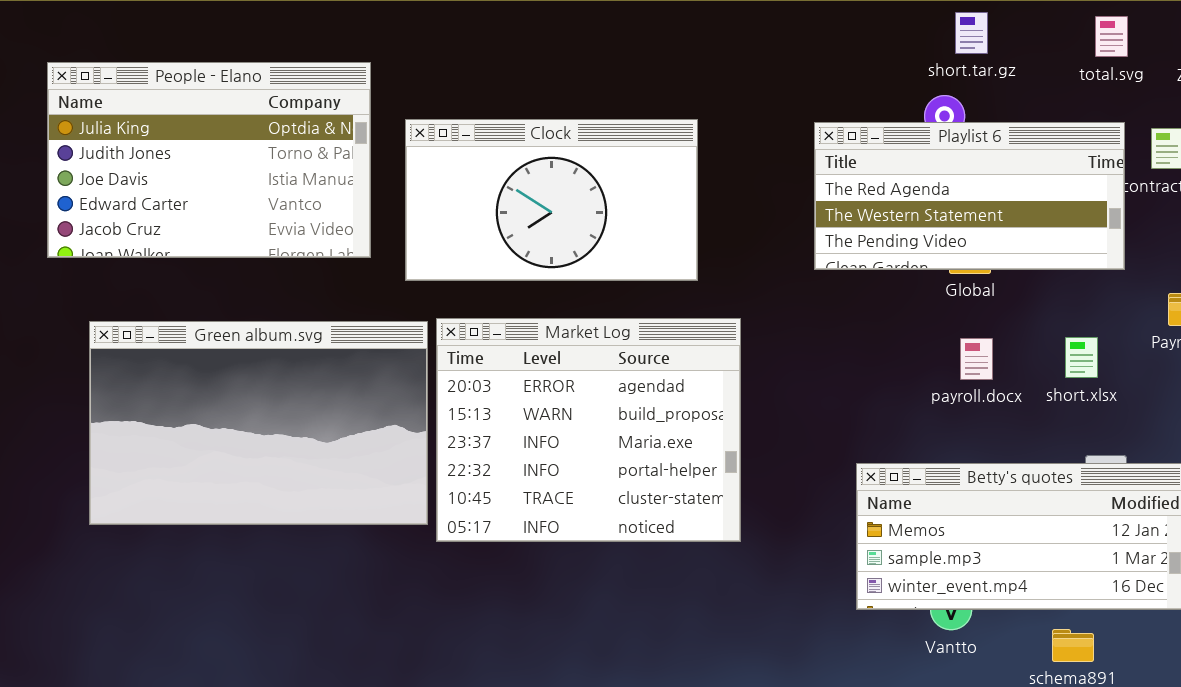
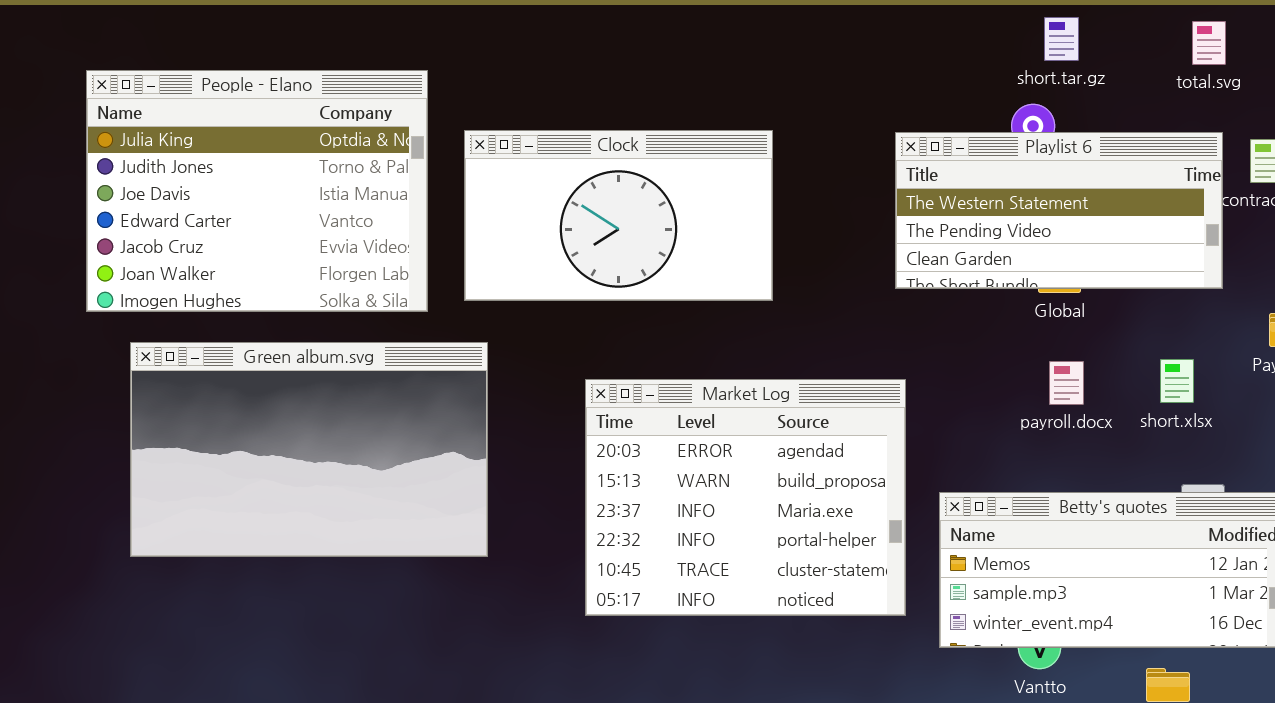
People - Elano: [47,62,371,258] -> [86,70,428,312], resized
Playlist 6: [814,122,1125,270] -> [895,132,1223,289], scrolled down 1 row
Market Log: [436,318,741,542] -> [585,379,906,616], moved

